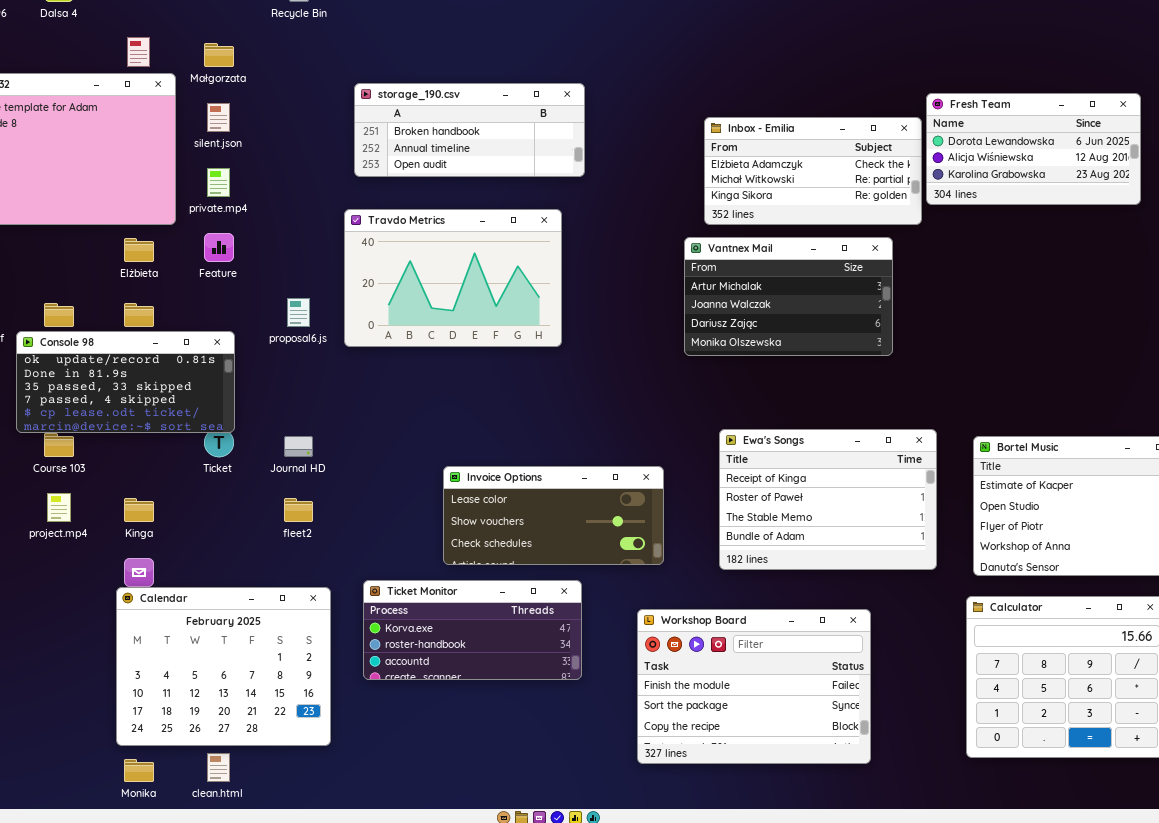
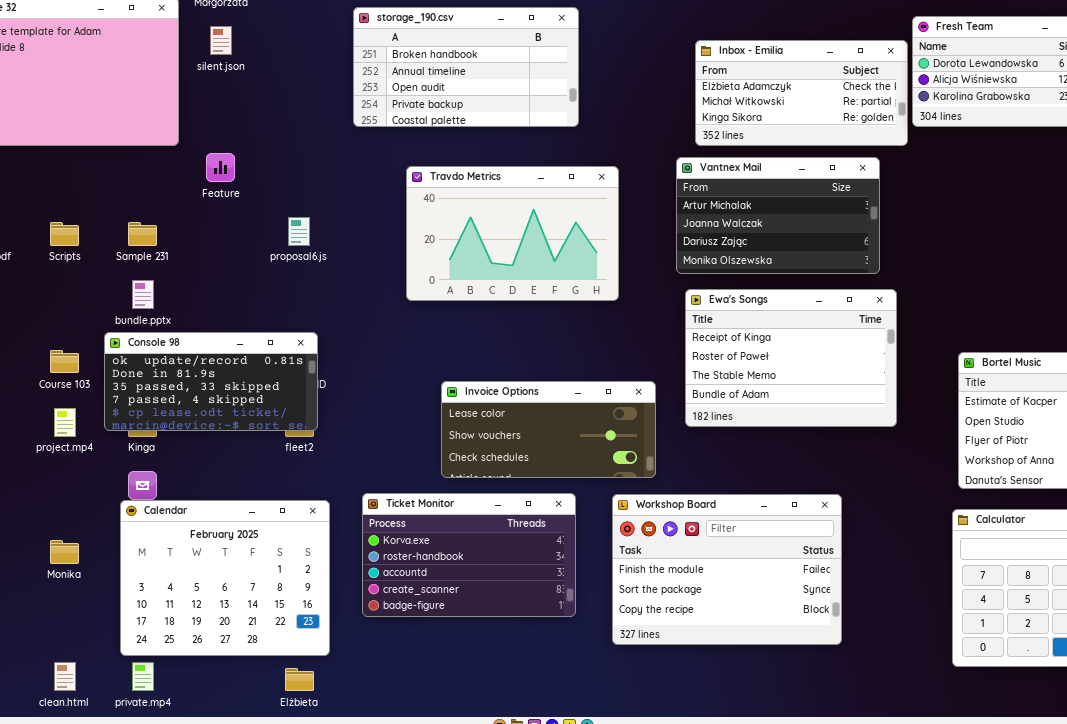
storage_190.csv: [354,83,585,177] -> [353,7,579,127], resized
private.mp4: [207,168,230,197] -> [132,662,154,691], moved
Travdo Metrics: [344,209,562,347] -> [406,166,619,301], moved
Elżbieta: [124,238,154,262] -> [285,668,314,691], moved
Console 98: [16,331,235,433] -> [104,332,318,431], moved
Ewa's Songs: [719,429,937,570] -> [685,289,897,427], moved
Ticket Monitor: [363,580,582,680] -> [362,493,576,617], resized
Workshop Board: [637,609,871,764] -> [612,494,842,645], moved
clean.html: [207,753,230,782] -> [54,662,76,691], moved
Monika: [124,759,154,782] -> [50,540,79,564], moved

